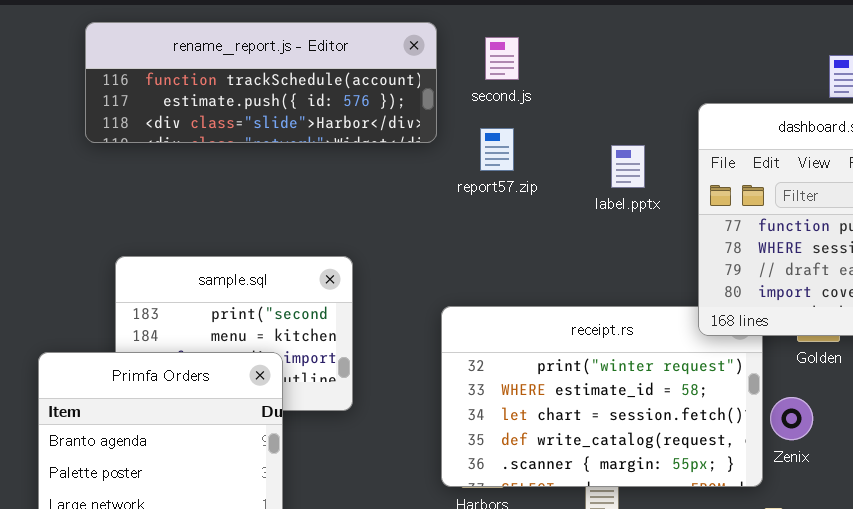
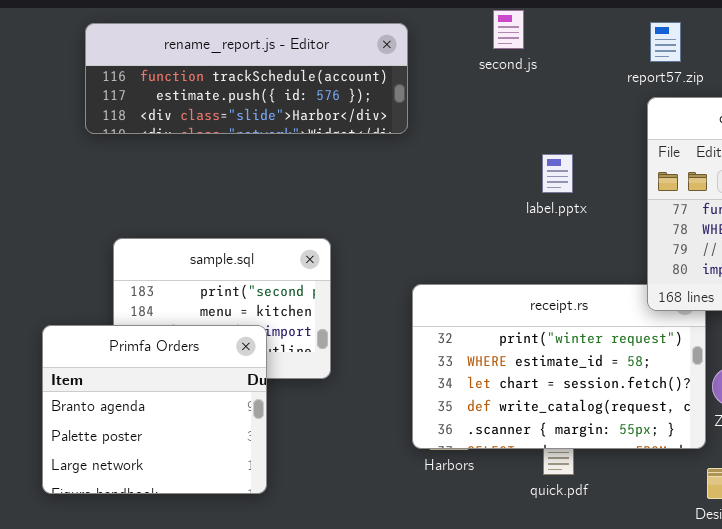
second.js: [485,37,519,80] -> [493,10,524,49], moved
report57.zip: [480,128,514,171] -> [650,22,681,62], moved
label.pptx: [611,145,645,188] -> [542,154,573,193], moved

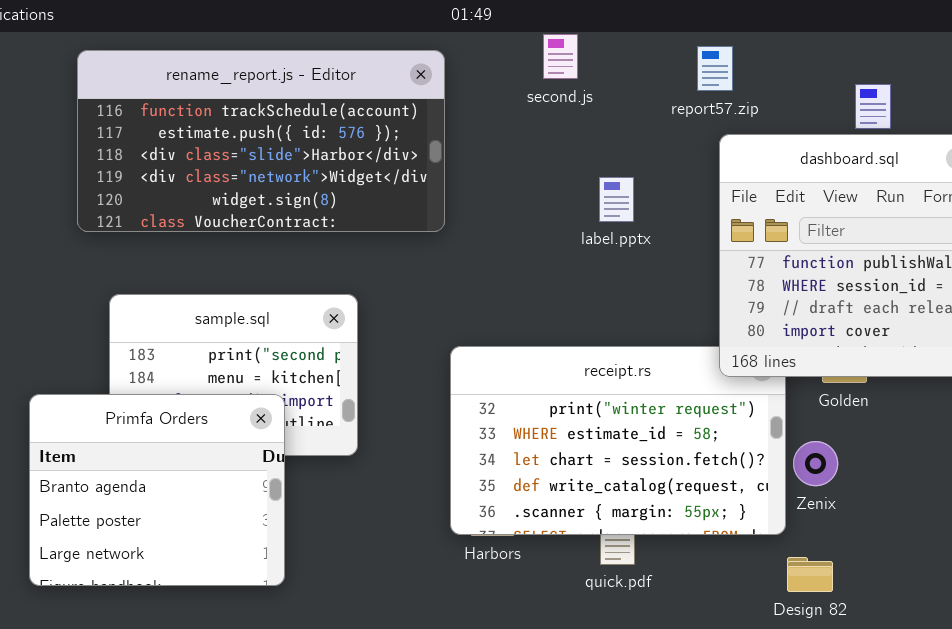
report57.zip: [650,22,681,62] -> [697,46,733,91], moved
rename_report.js - Editor: [85,23,408,134] -> [77,50,445,232], resized
label.pptx: [542,154,573,193] -> [599,177,634,222], moved

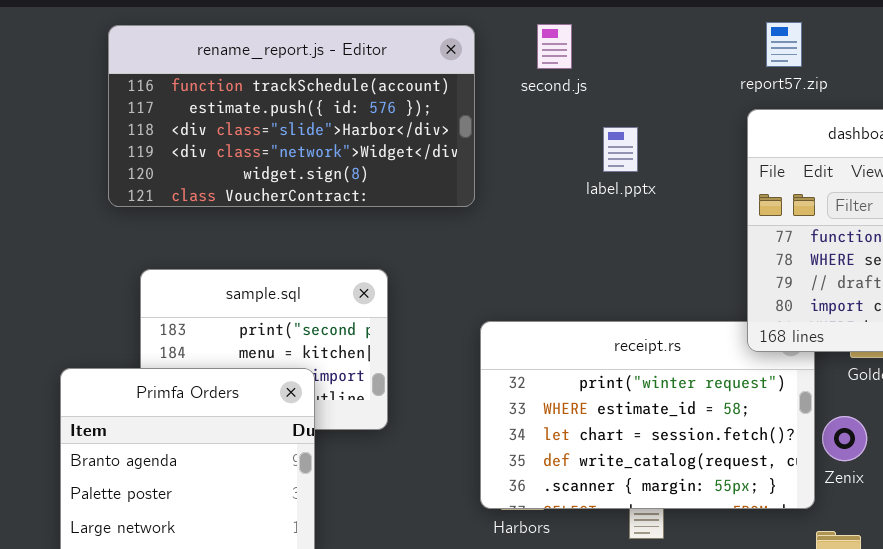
second.js: [543,34,578,79] -> [537,24,572,69], moved
report57.zip: [697,46,733,91] -> [766,22,802,67], moved
label.pptx: [599,177,634,222] -> [603,127,638,172], moved

